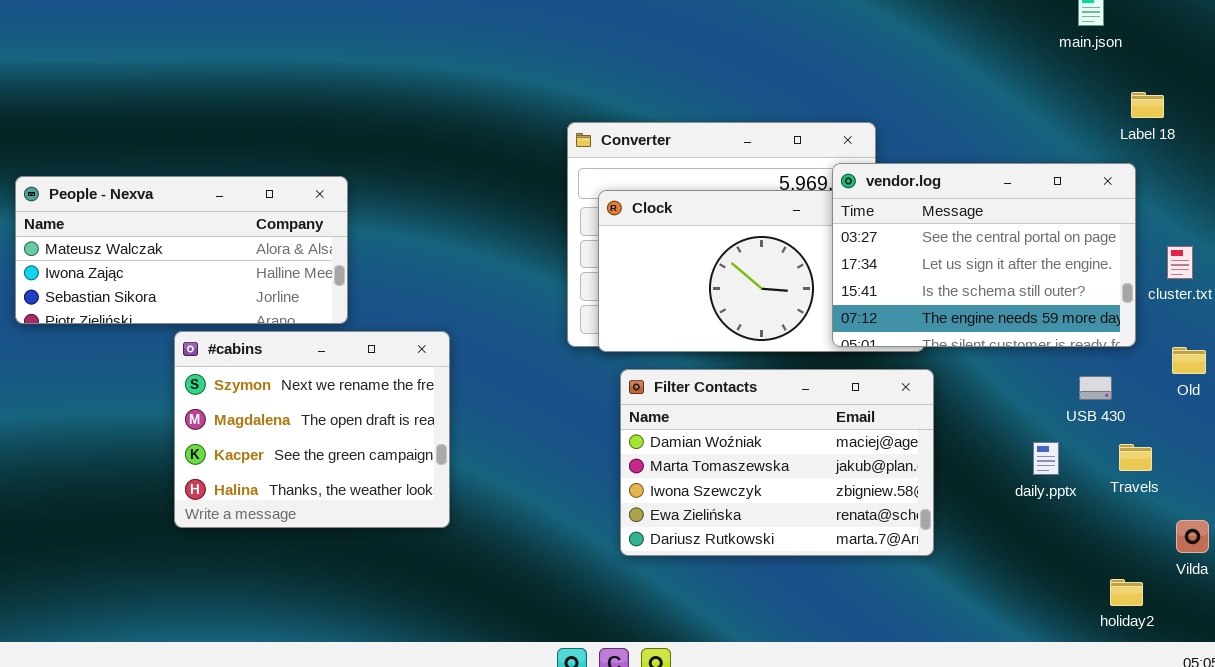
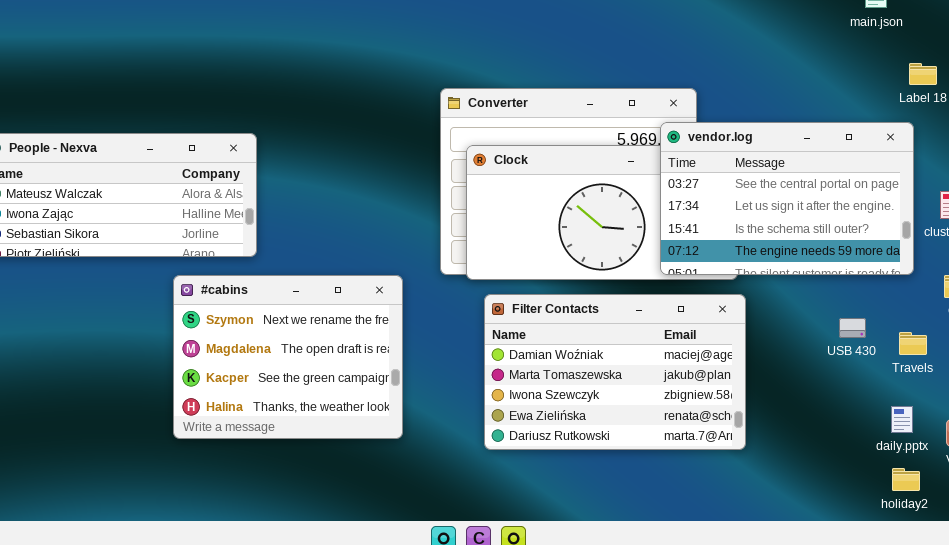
#cabins: [174,331,450,528] -> [173,275,403,439], moved
USB 430: [1079,376,1112,400] -> [839,318,866,338], moved
daily.pptx: [1033,442,1059,475] -> [891,406,913,433], moved
Travels: [1119,444,1152,471] -> [899,332,927,355], moved

